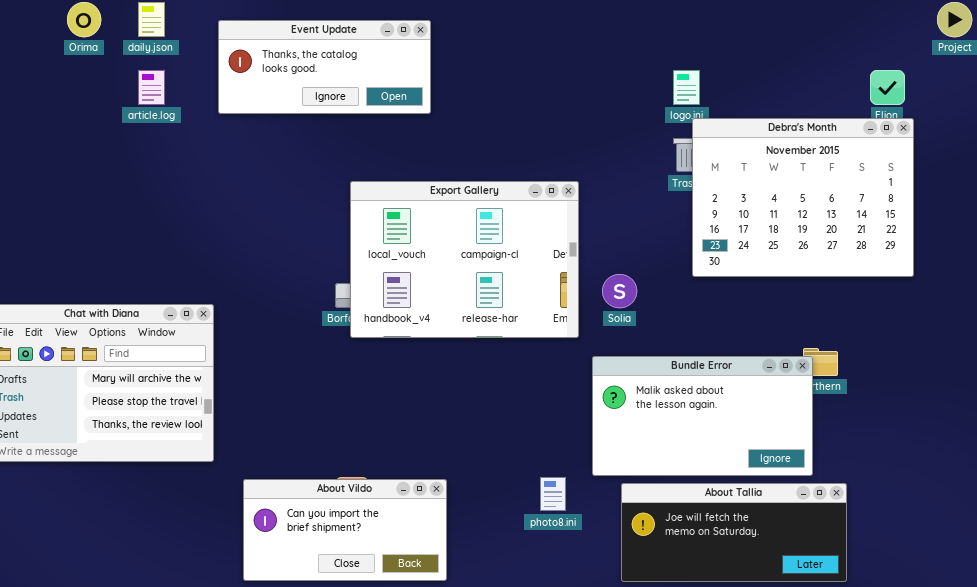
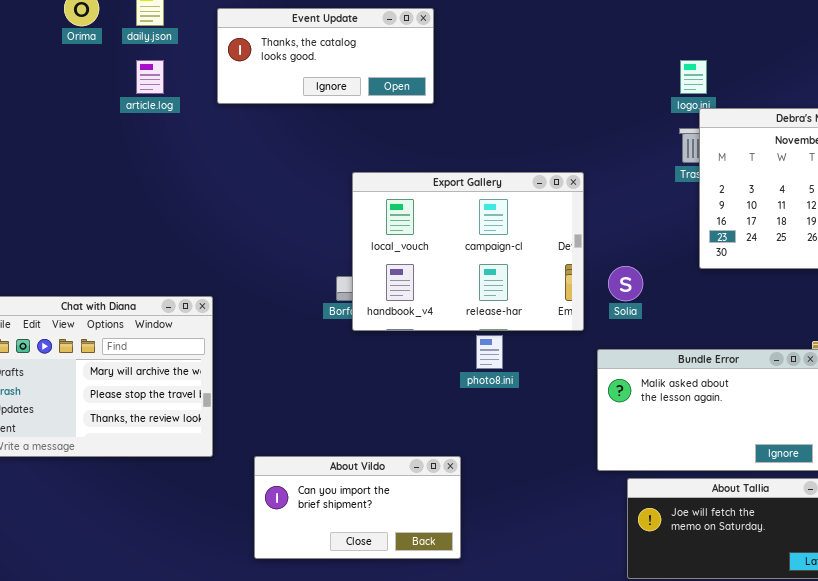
photo8.ini: [540,477,566,511] -> [476,335,503,369], moved
About Vildo: [243,479,447,581] -> [254,456,461,559], moved

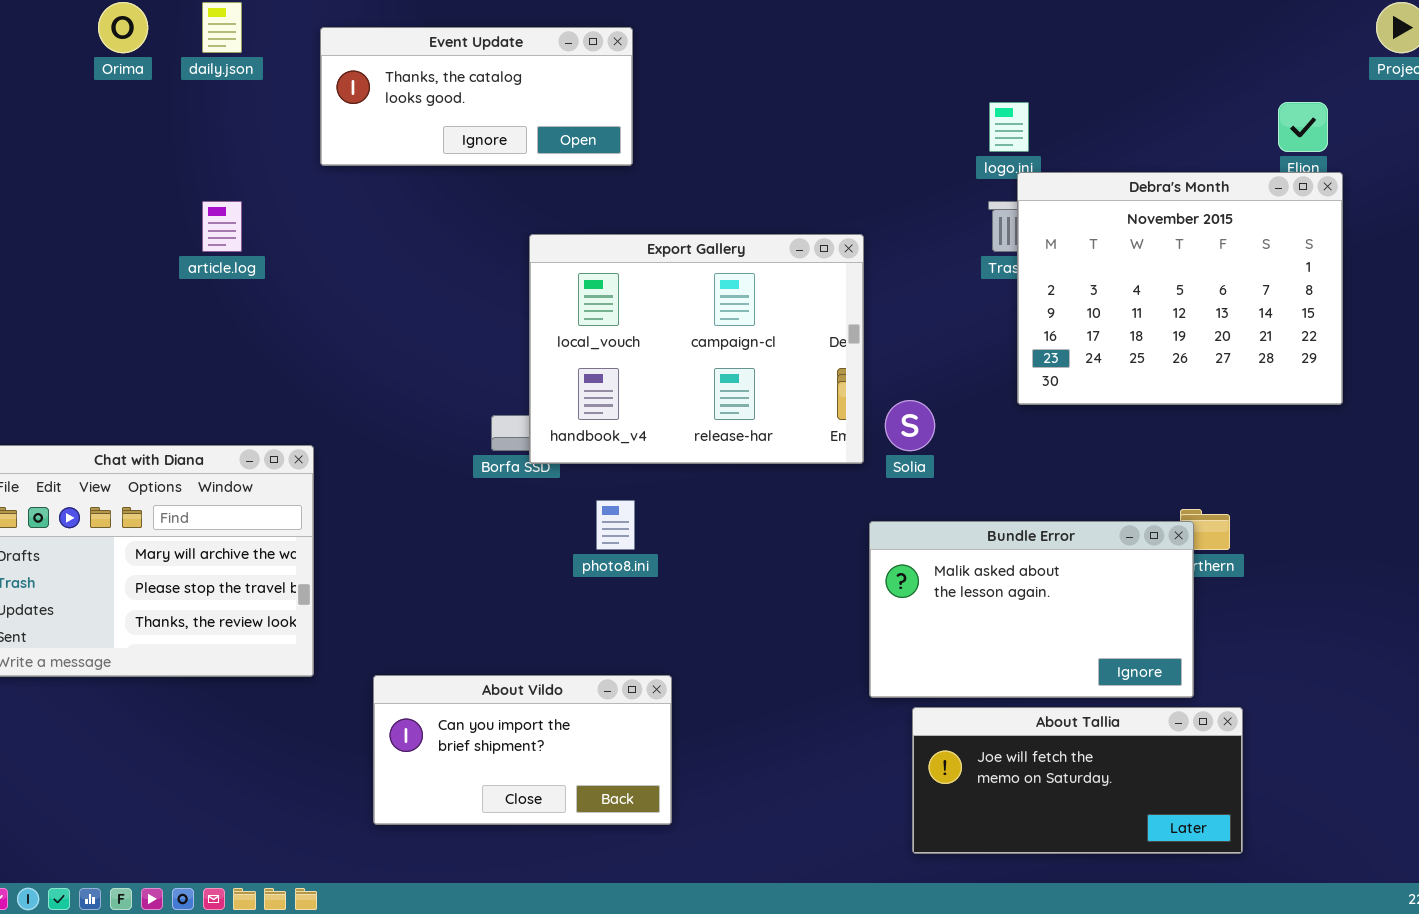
article.log: [136,60,164,94] -> [202,201,242,252], moved
Export Gallery: [352,172,584,331] -> [529,234,864,464], moved
photo8.ini: [476,335,503,369] -> [596,500,635,550], moved

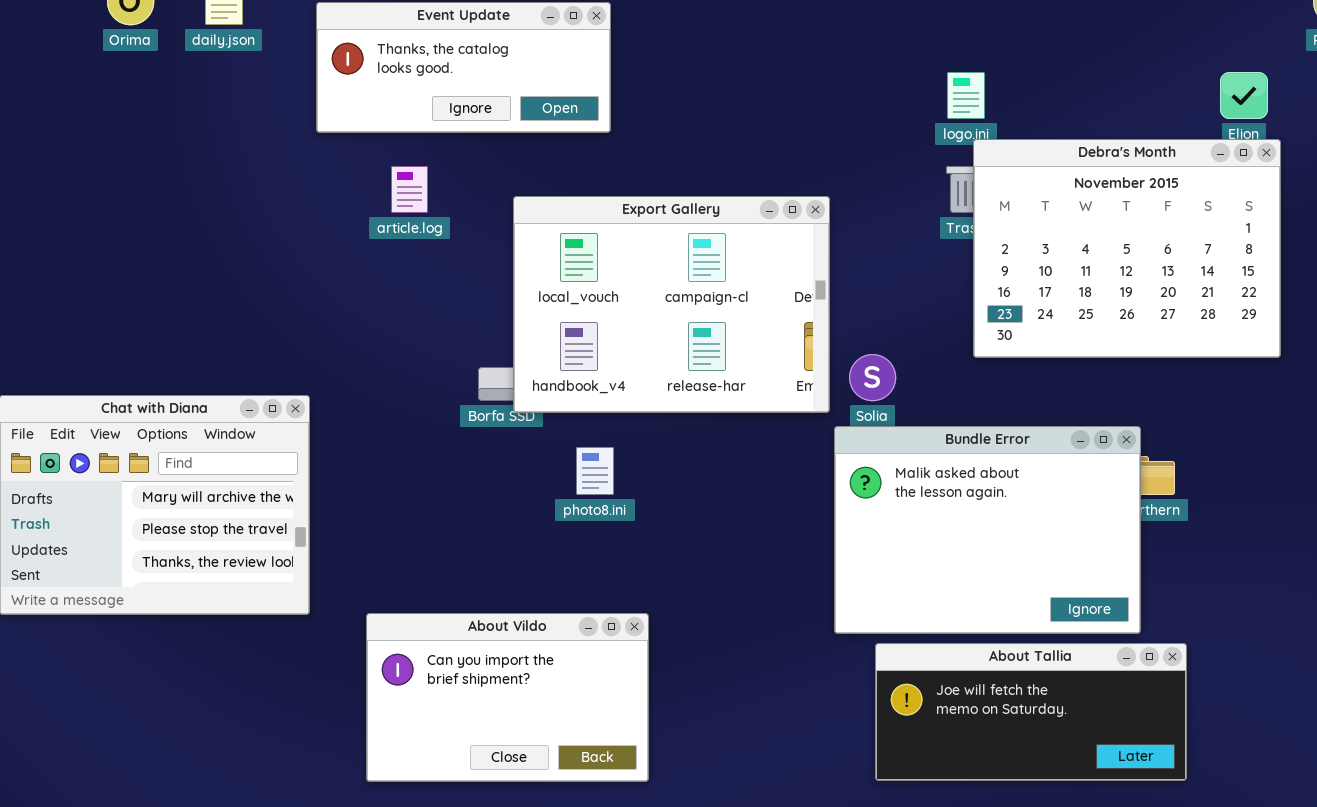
article.log: [202,201,242,252] -> [391,166,428,213], moved
Bundle Error: [869,521,1194,698] -> [834,426,1141,634], resized
About Vildo: [373,675,672,825] -> [366,613,649,782], resized

